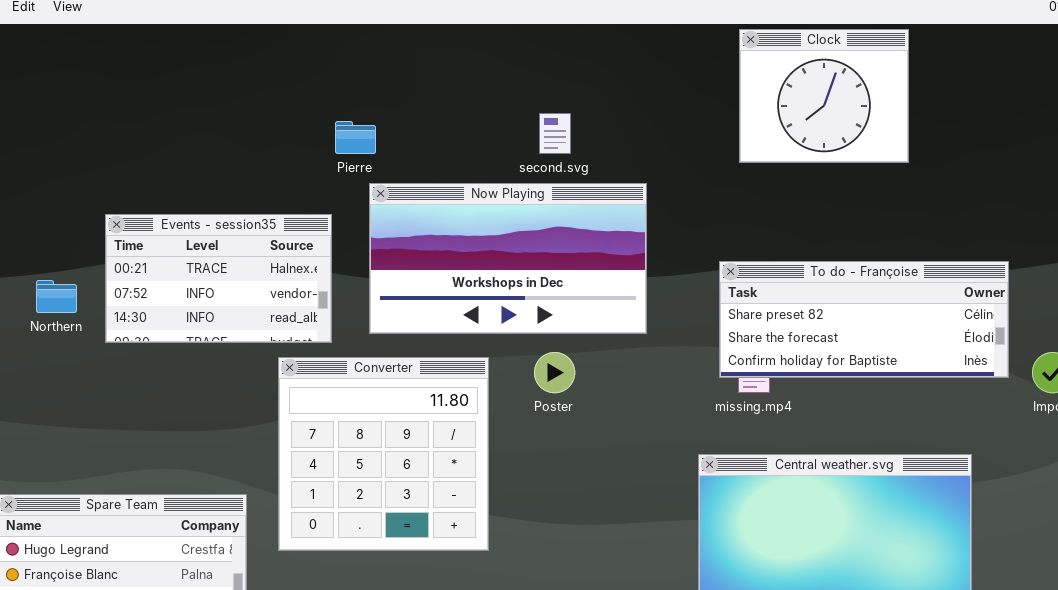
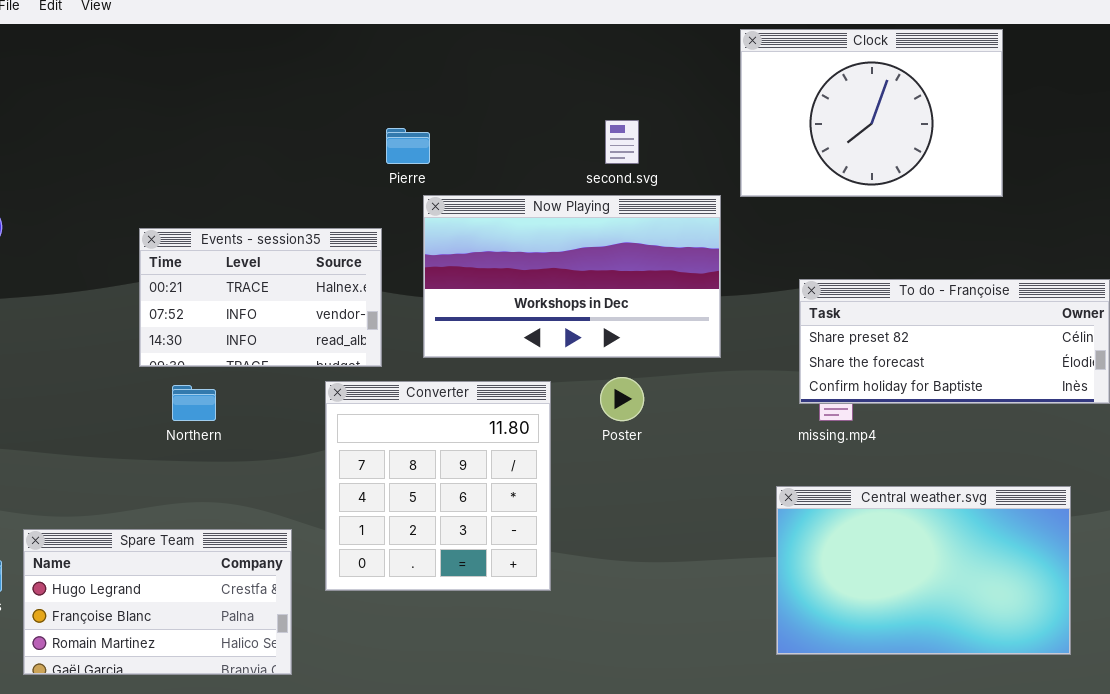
Clock: [739,29,909,163] -> [740,29,1003,197], resized
Northern: [36,280,77,313] -> [172,385,216,421], moved

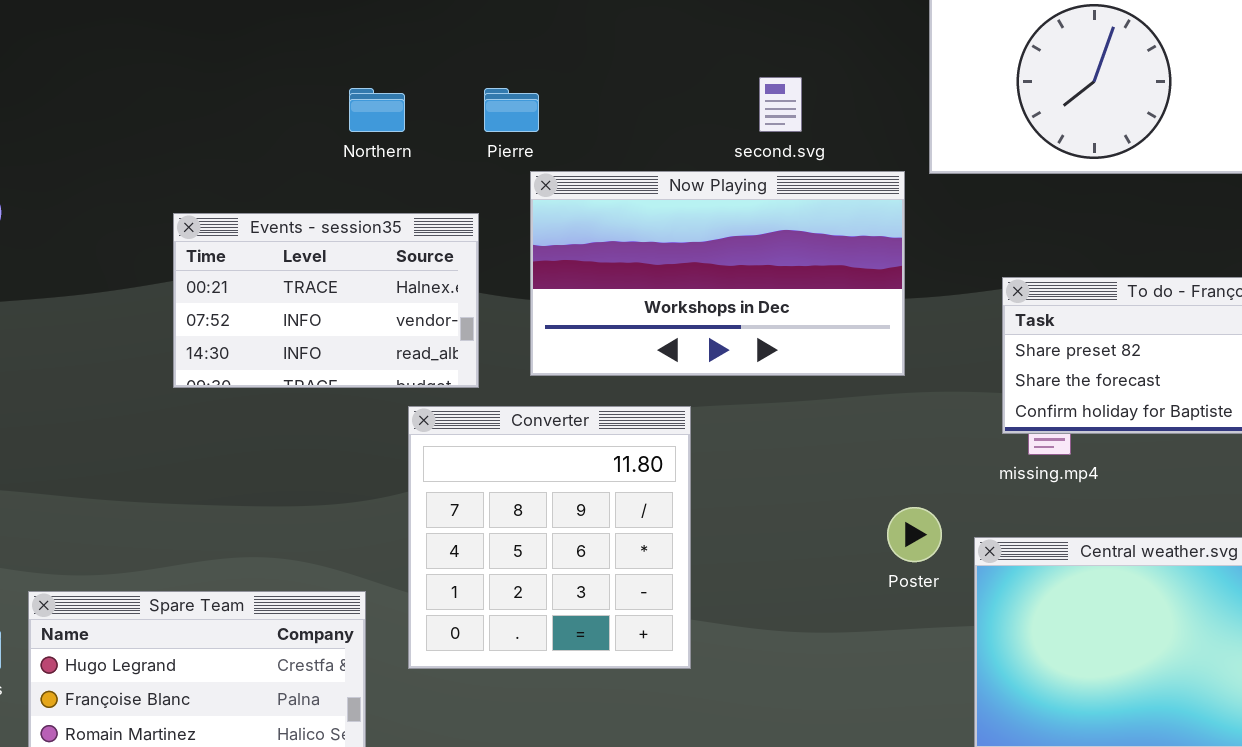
Poster: [600,377,644,421] -> [887,507,942,562], moved
Northern: [172,385,216,421] -> [349,88,405,132], moved

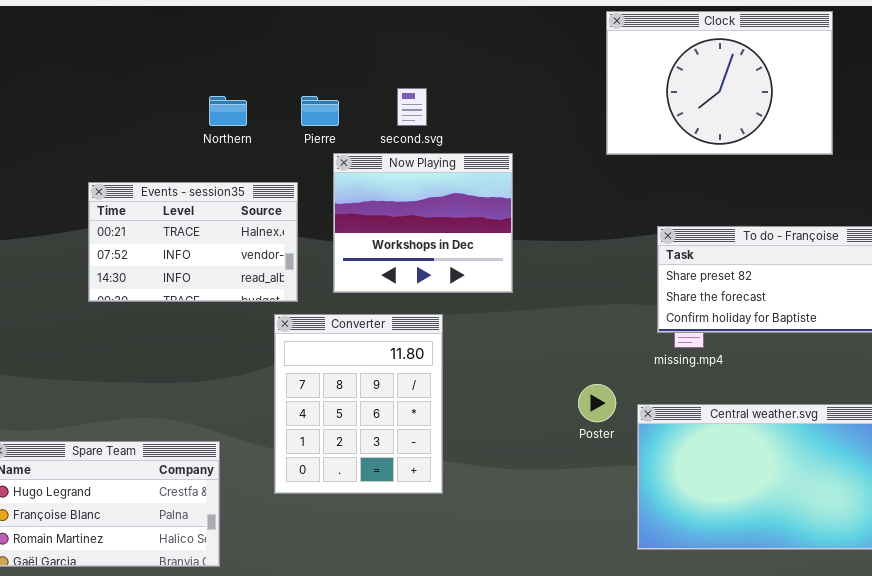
second.svg: [759,77,802,132] -> [397,88,427,126], moved
Now Playing: [530,171,905,376] -> [333,153,513,293], resized
Converter: [408,406,691,669] -> [274,314,443,494], resized

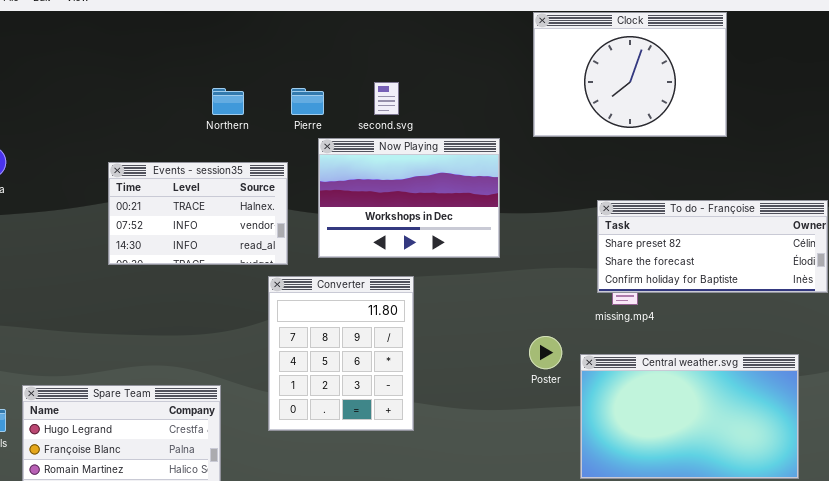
Clock: [606,11,833,155] -> [533,12,727,137], moved
Now Playing: [333,153,513,293] -> [318,138,500,258], resized

